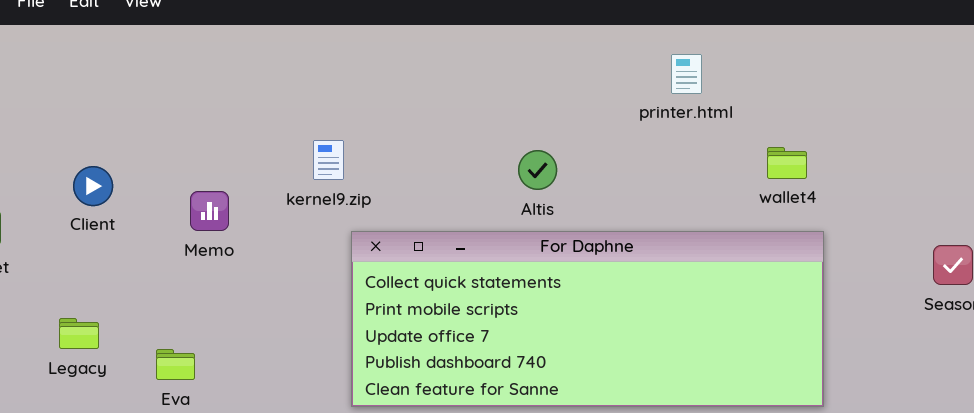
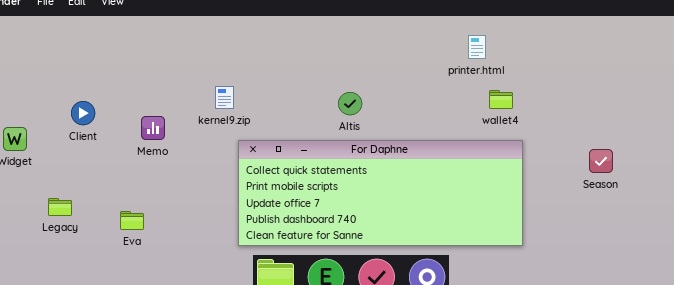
printer.html: [671,54,702,94] -> [468,35,486,59], moved
Legacy: [59,318,99,349] -> [48,198,72,216], moved

